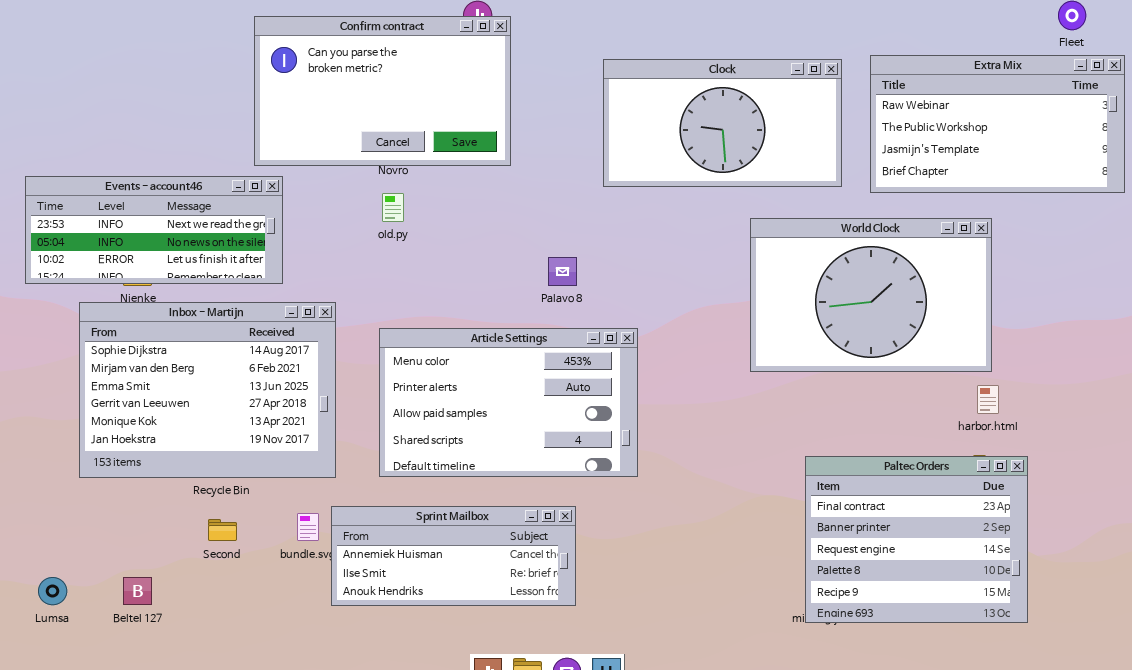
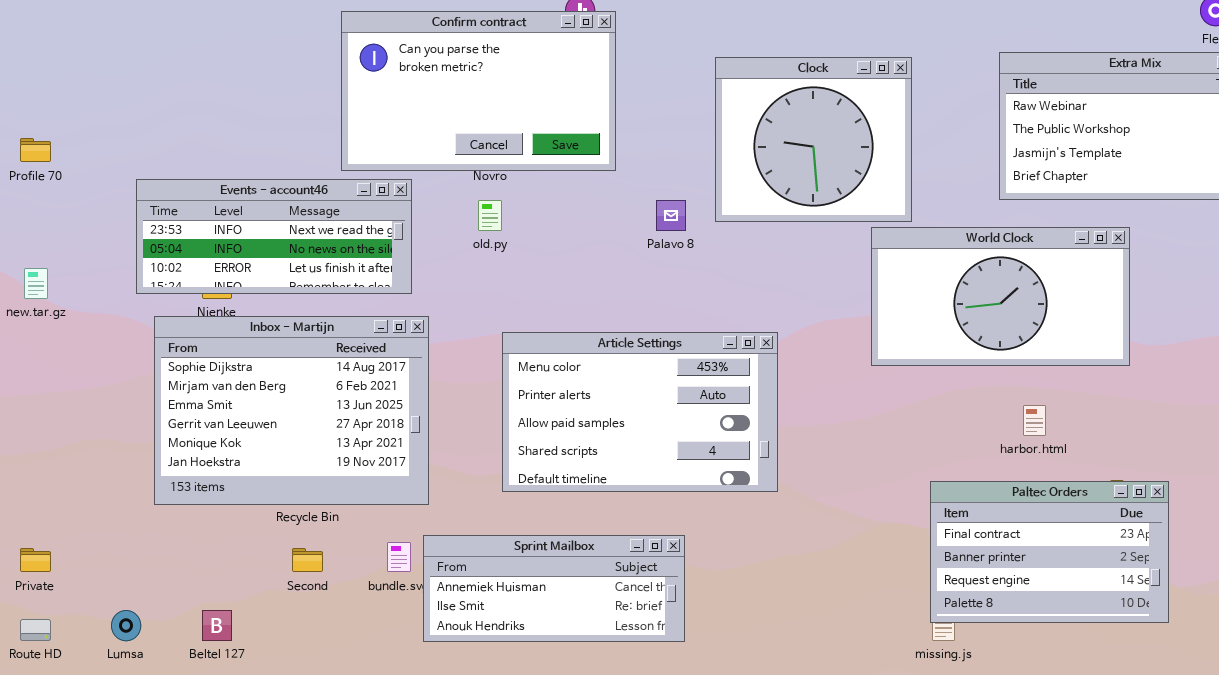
Clock: [603,59,842,187] -> [715,57,912,222], resized
Events - account46: [25,176,283,284] -> [136,179,412,294], moved
World Clock: [750,218,992,372] -> [871,227,1130,366], resized
Palavo 8: [548,257,577,286] -> [656,200,686,231], moved
Article Settings: [379,328,638,477] -> [502,332,778,492], moved
harbor.html: [977,385,999,414] -> [1023,405,1046,436], moved
Paltec Orders: [805,456,1028,623] -> [930,481,1169,623], resized

